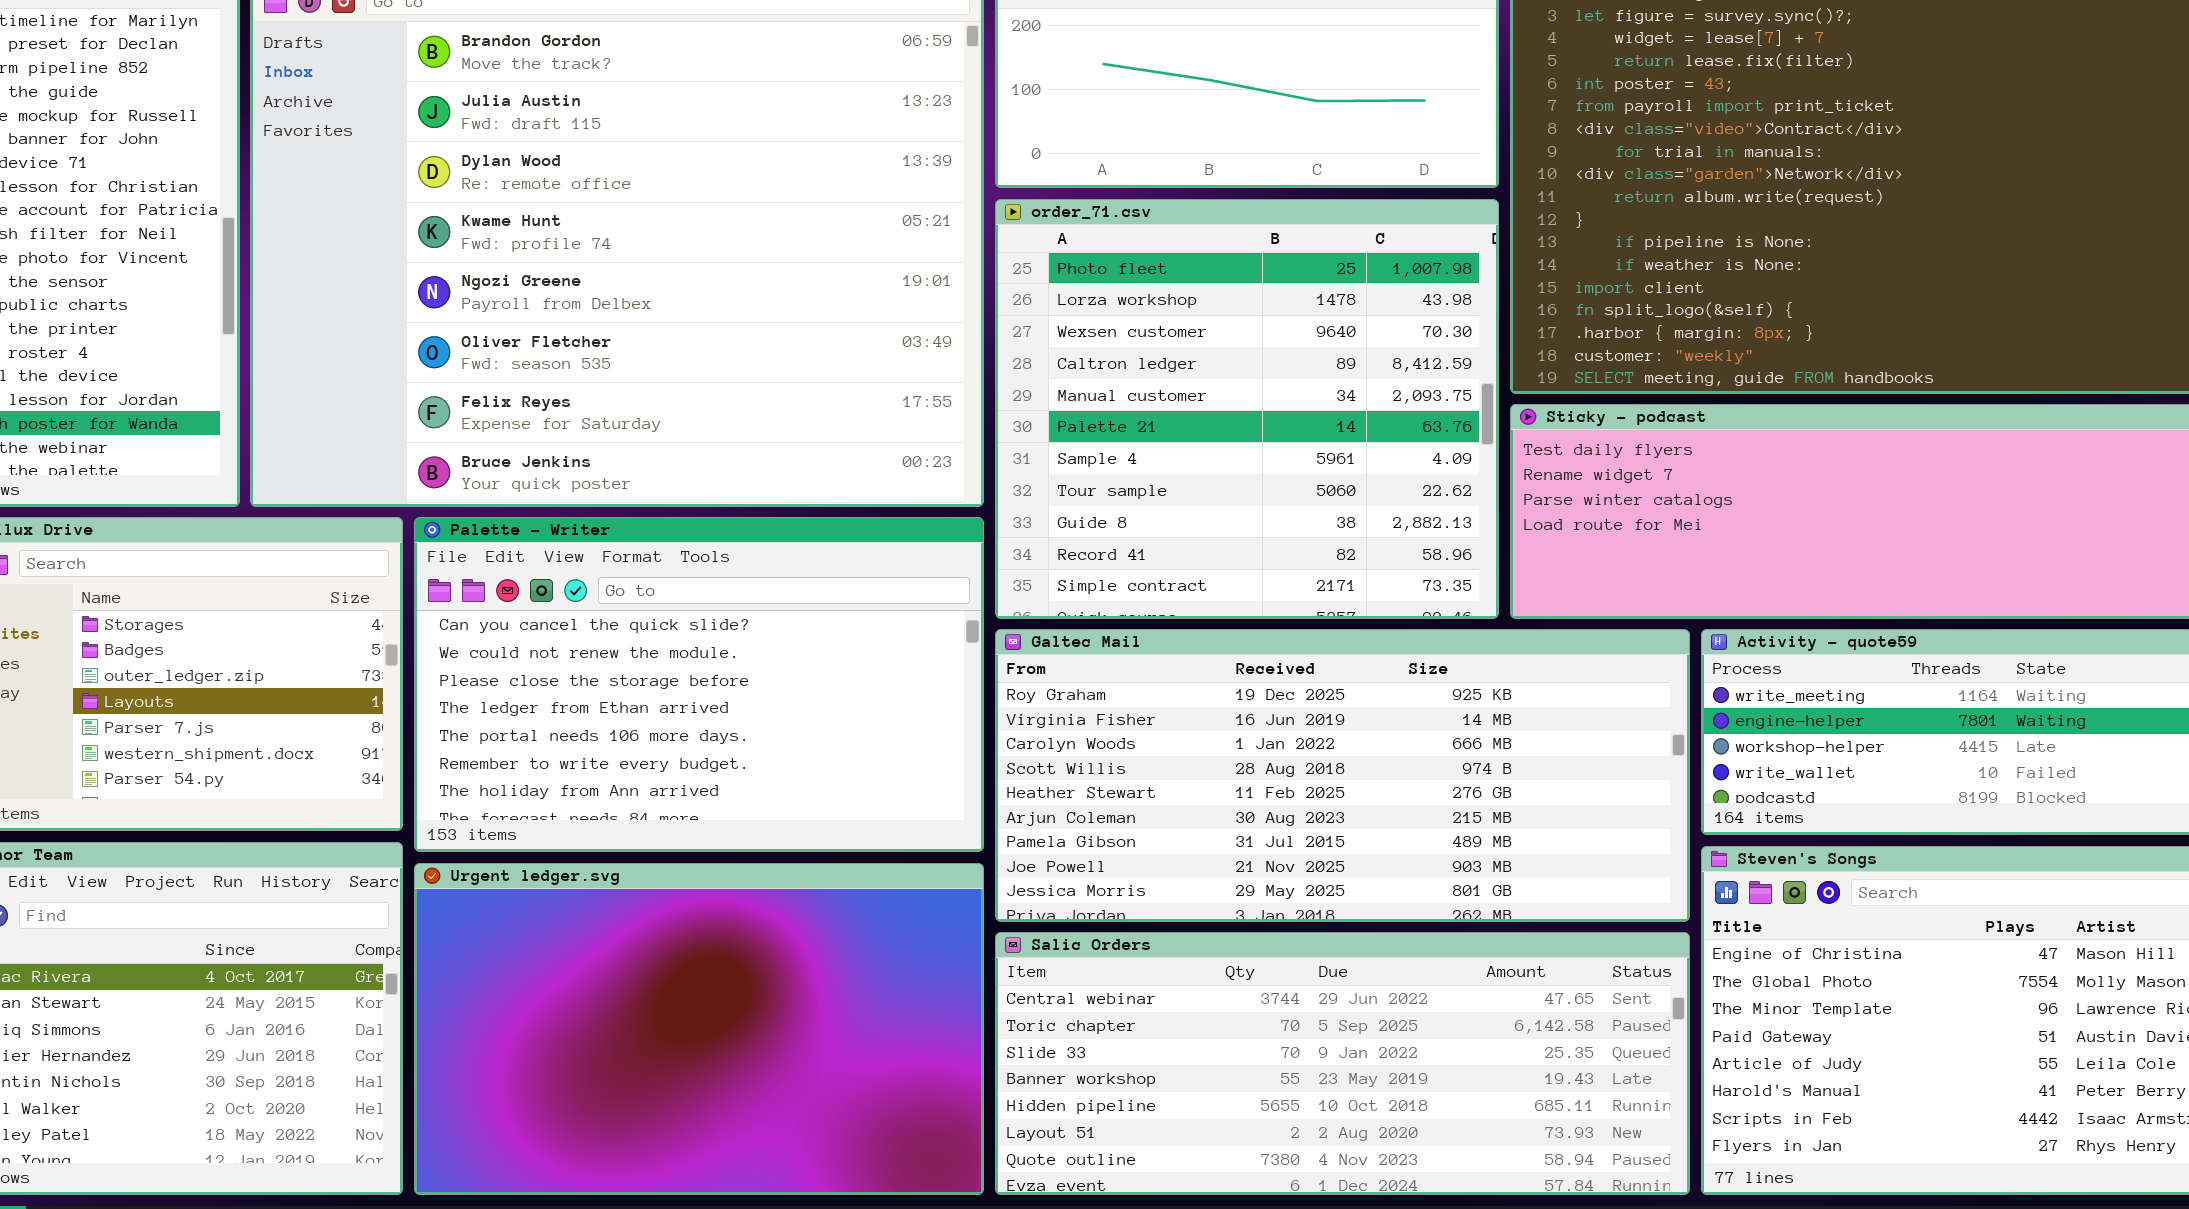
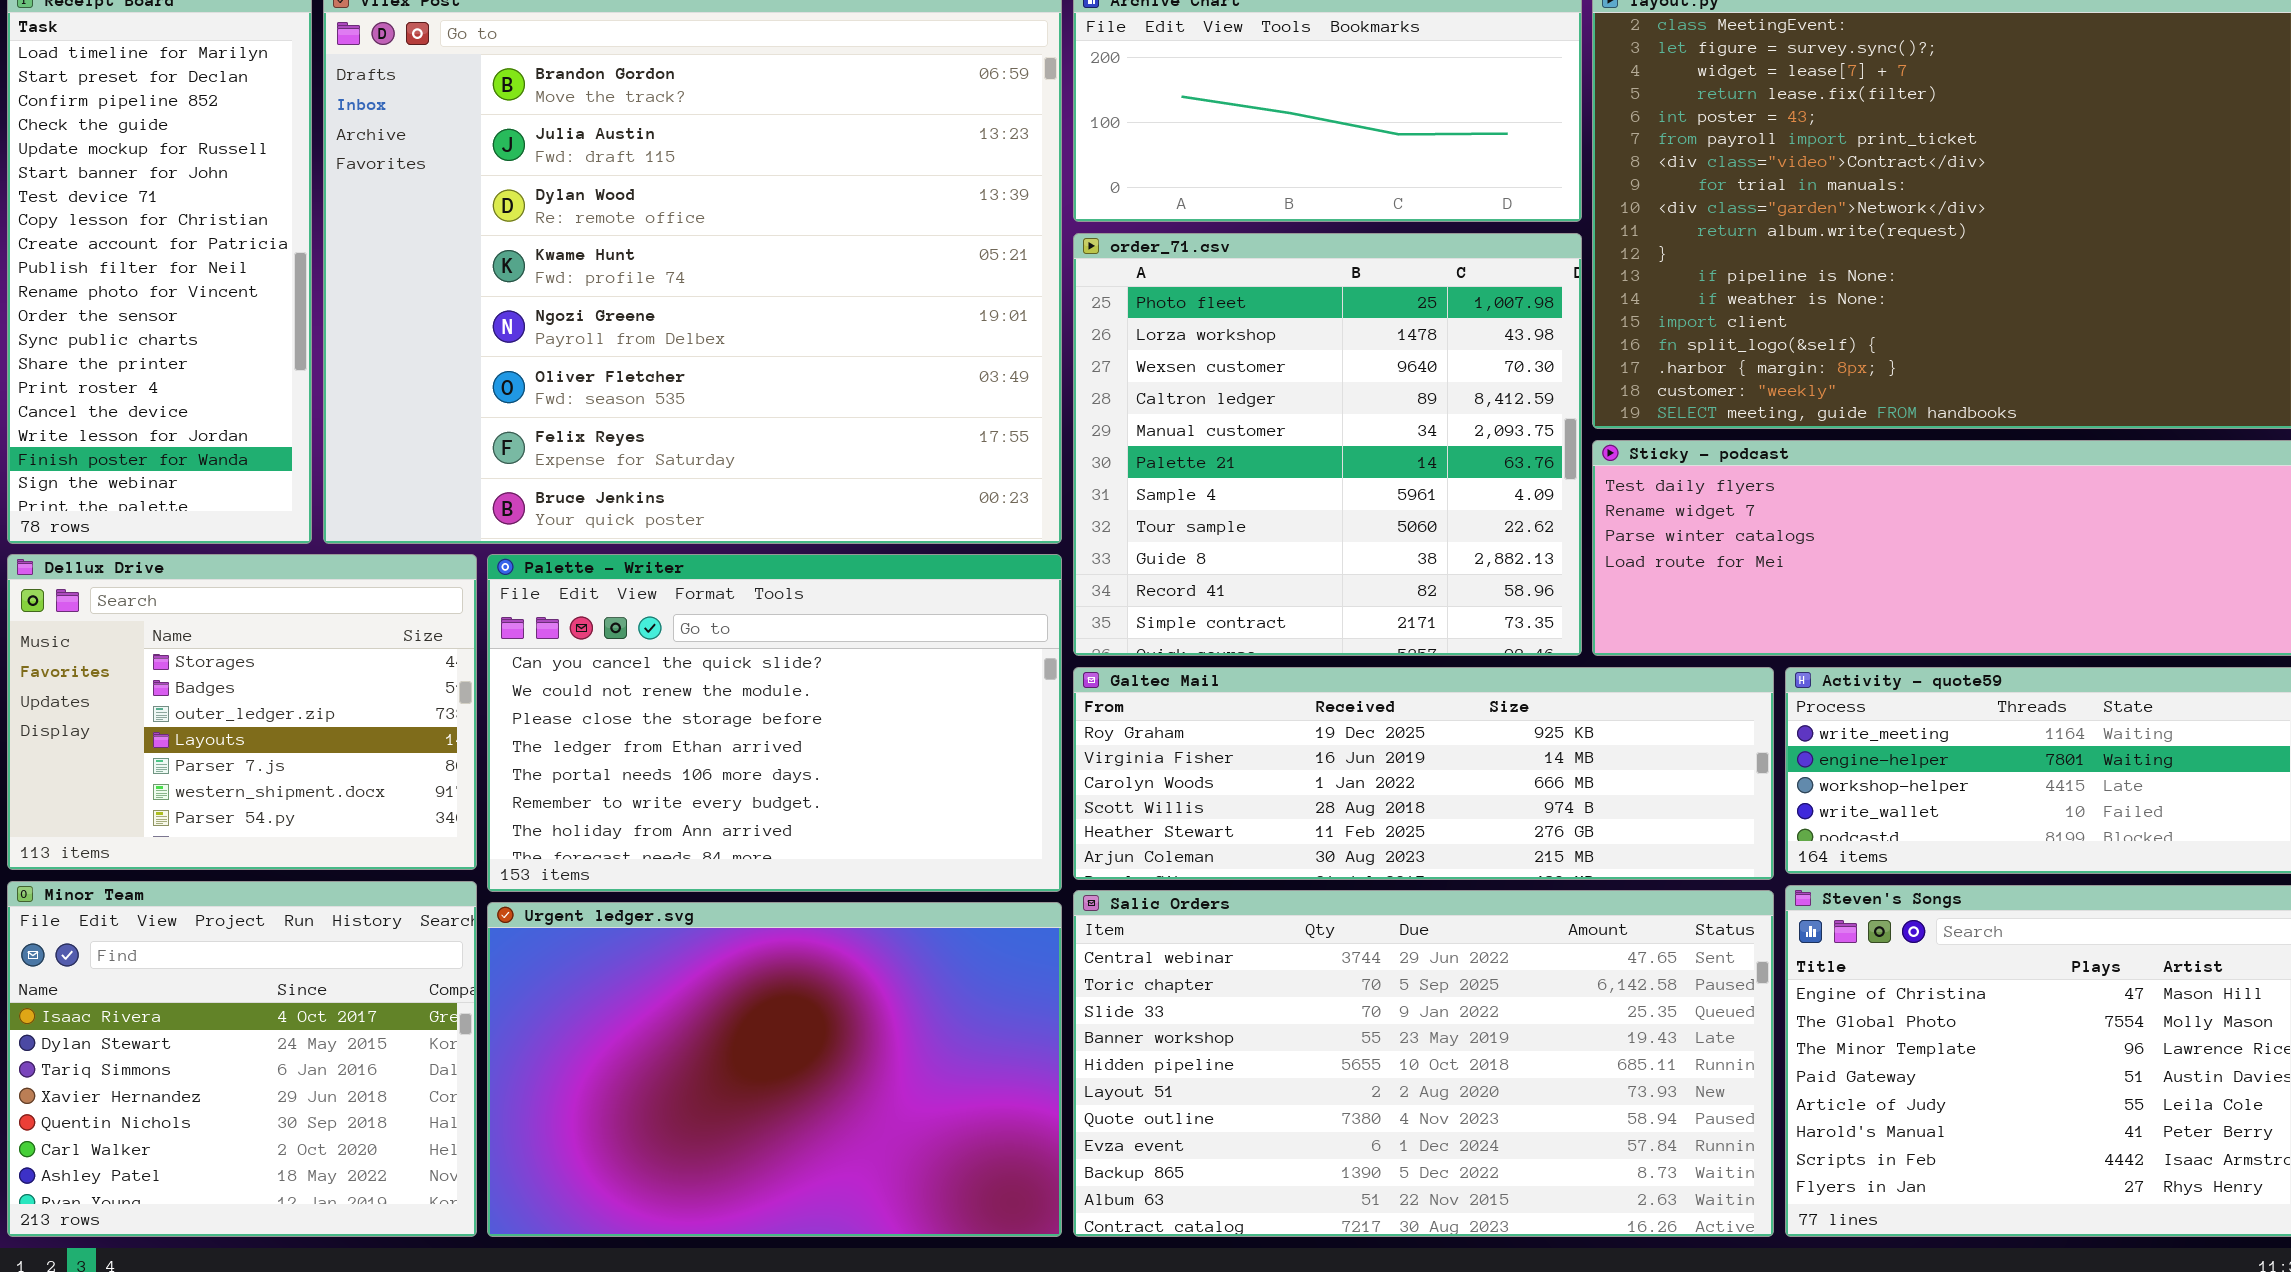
Galtec Mail: [995,629,1690,922] -> [1073,667,1774,880], resized
Salic Orders: [995,932,1690,1195] -> [1073,890,1774,1237], resized

